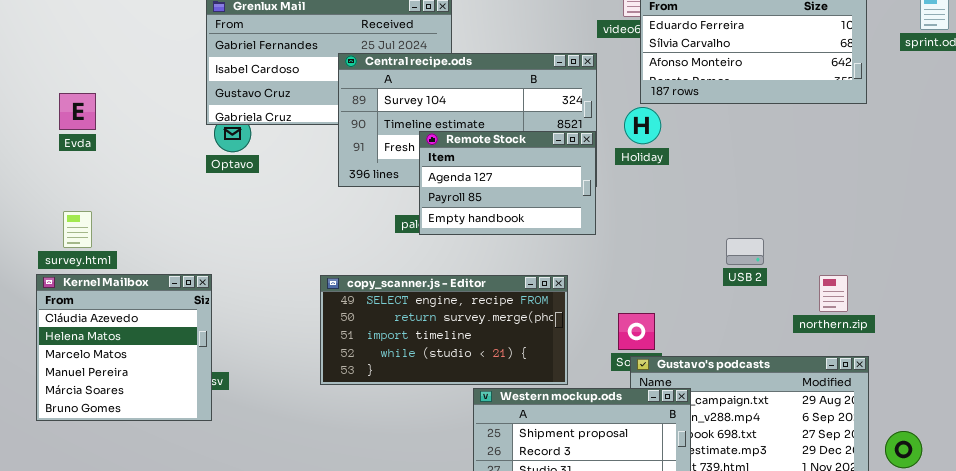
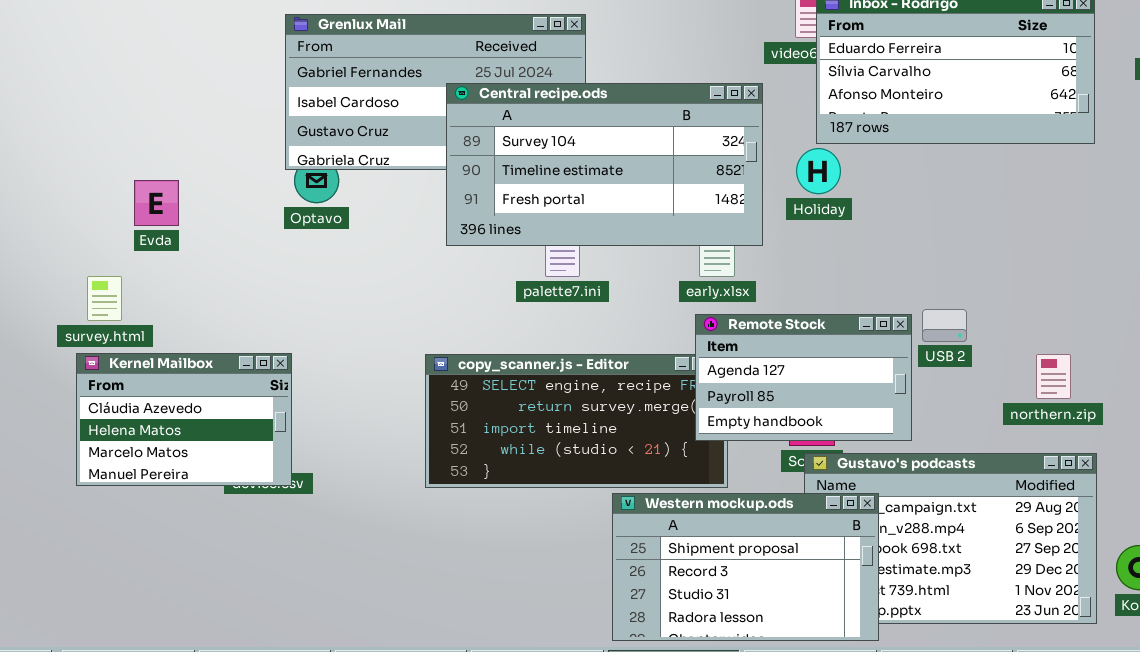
Evda: [59,93,96,130] -> [134,180,179,226], moved
Remote Stock: [419,131,596,235] -> [695,314,912,441], moved
survey.html: [63,211,92,248] -> [87,276,122,321], moved
Kernel Mailbox: [36,274,212,421] -> [76,353,292,486], resized

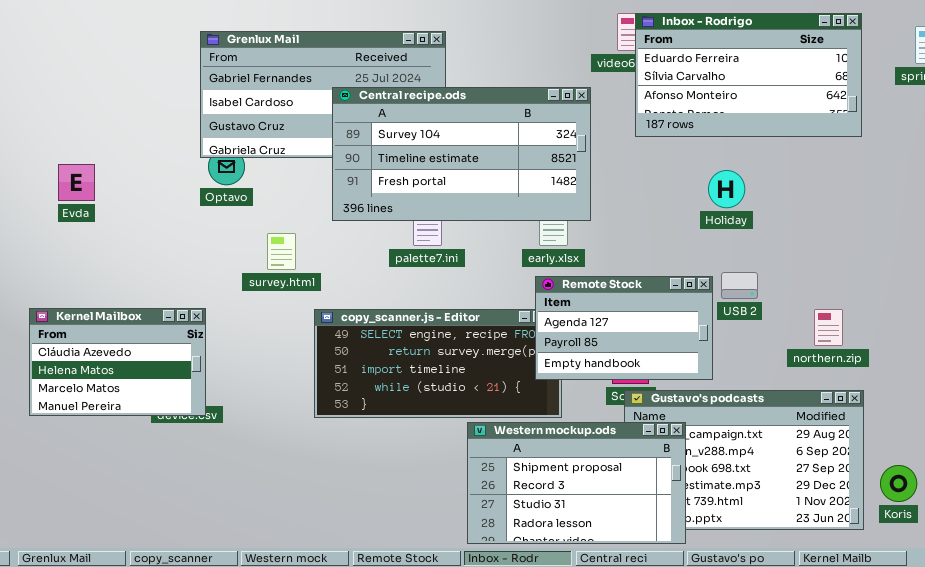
Holiday: [796,148,841,194] -> [708,170,745,208], moved
Evda: [134,180,179,226] -> [58,164,95,201], moved
survey.html: [87,276,122,321] -> [267,233,296,270], moved

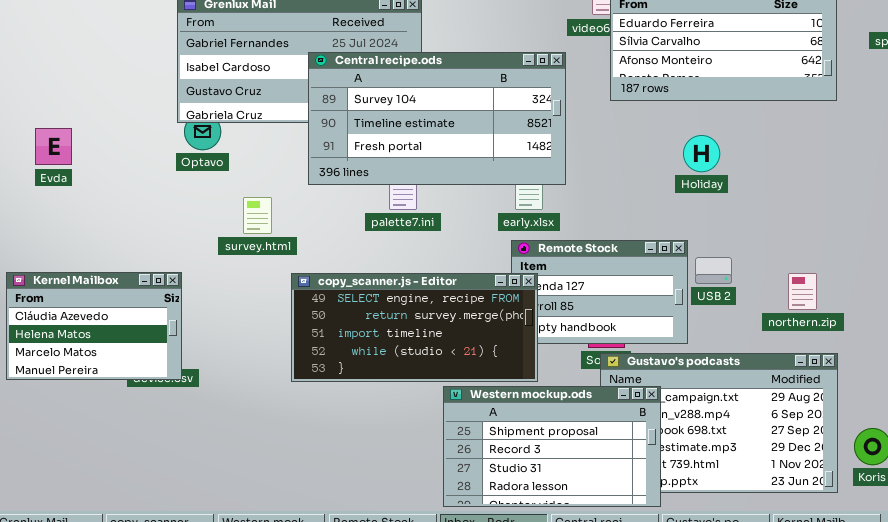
USB 2: [721,272,758,299] -> [695,257,732,284], moved
copy_scanner.js - Editor: [314,309,562,418] -> [291,273,538,382], raised

